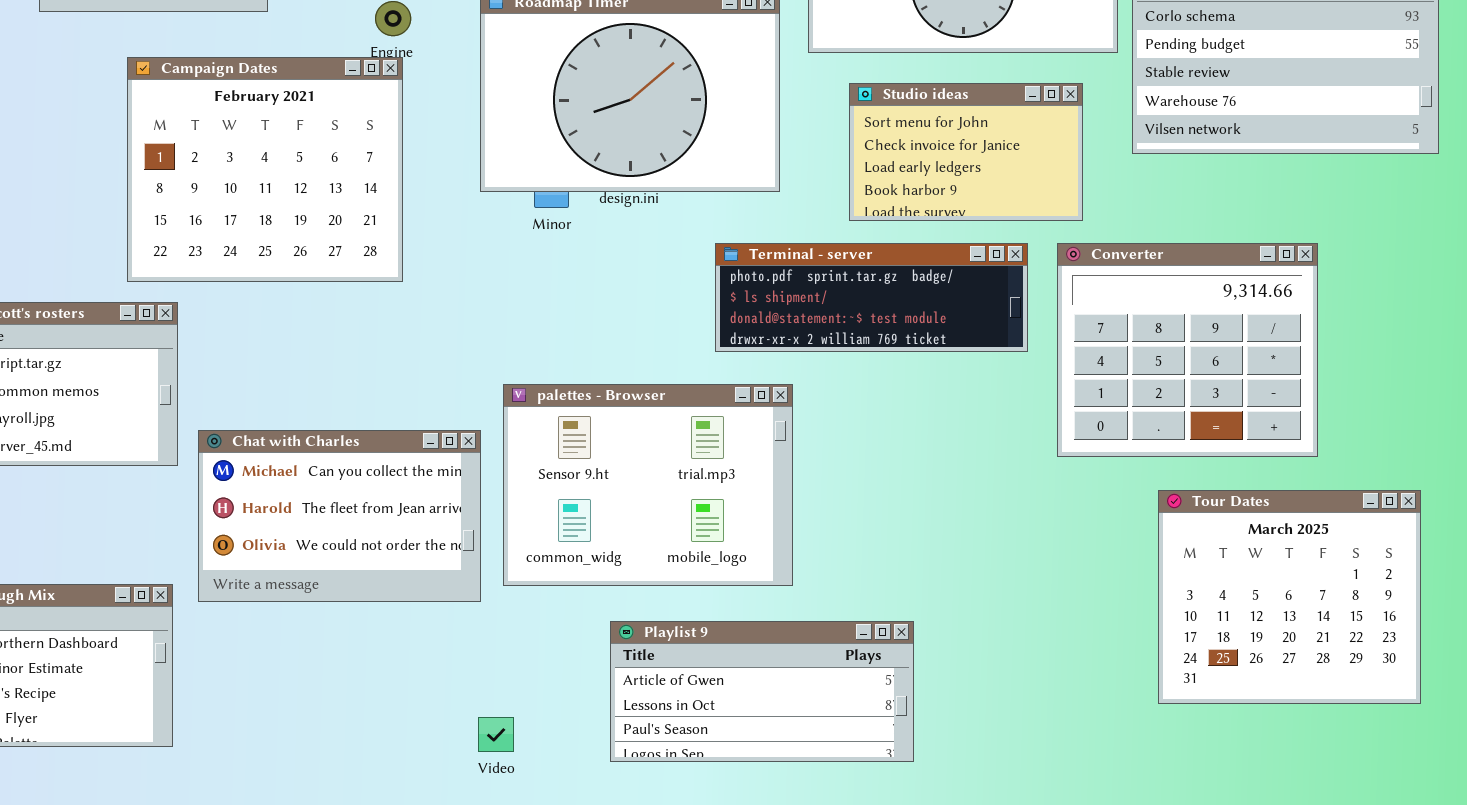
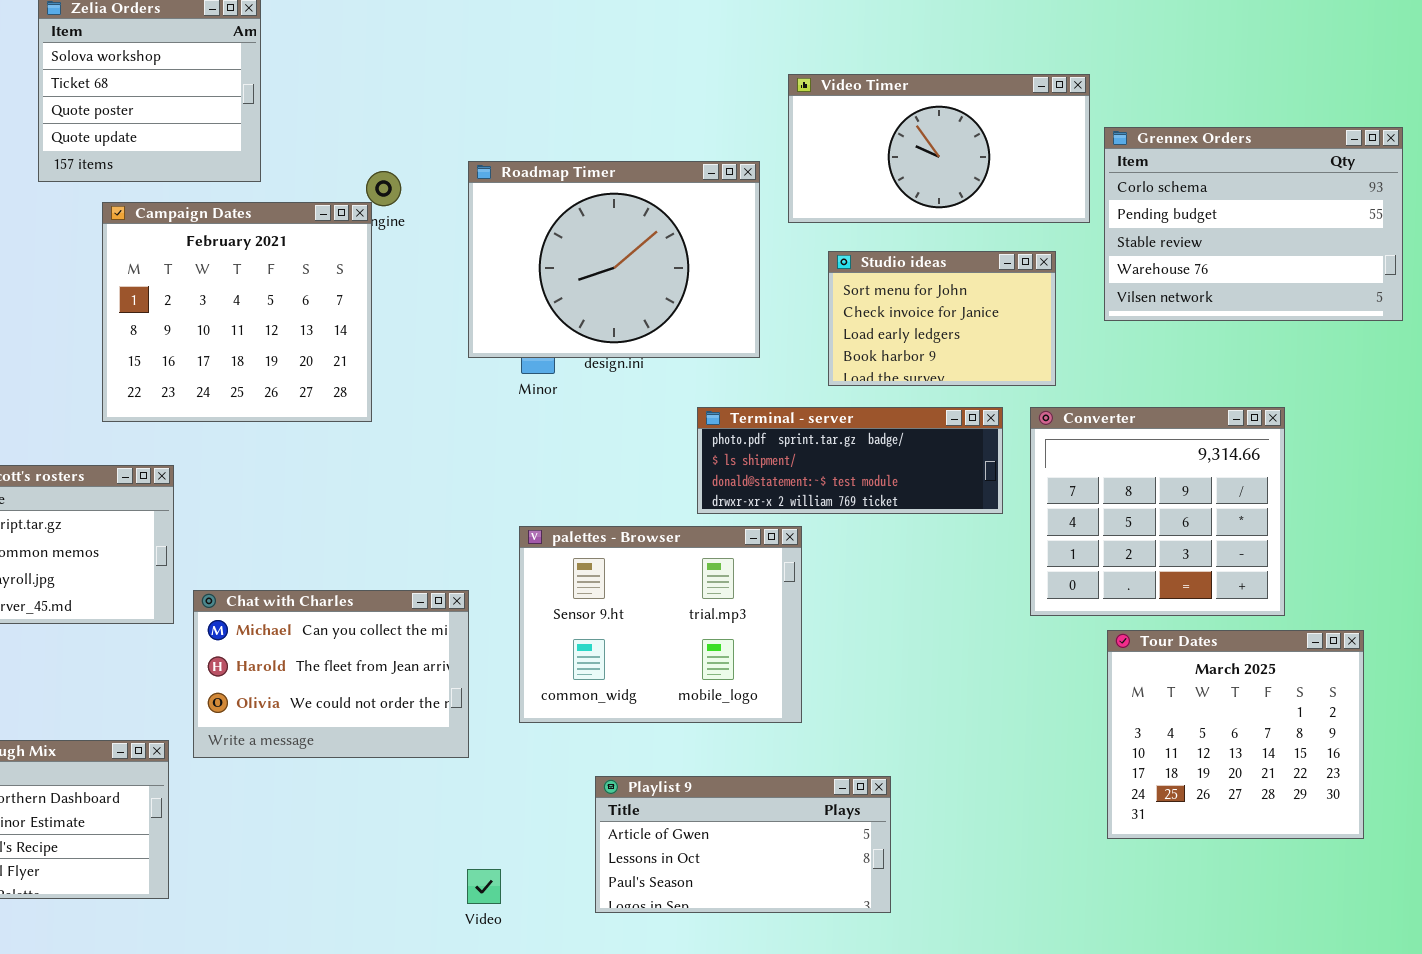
Campaign Dates: [127,57,403,282] -> [102,202,372,422], moved
palettes - Browser: [503,384,793,586] -> [519,526,802,723], moved
Tour Dates: [1158,490,1421,704] -> [1107,630,1364,839], moved

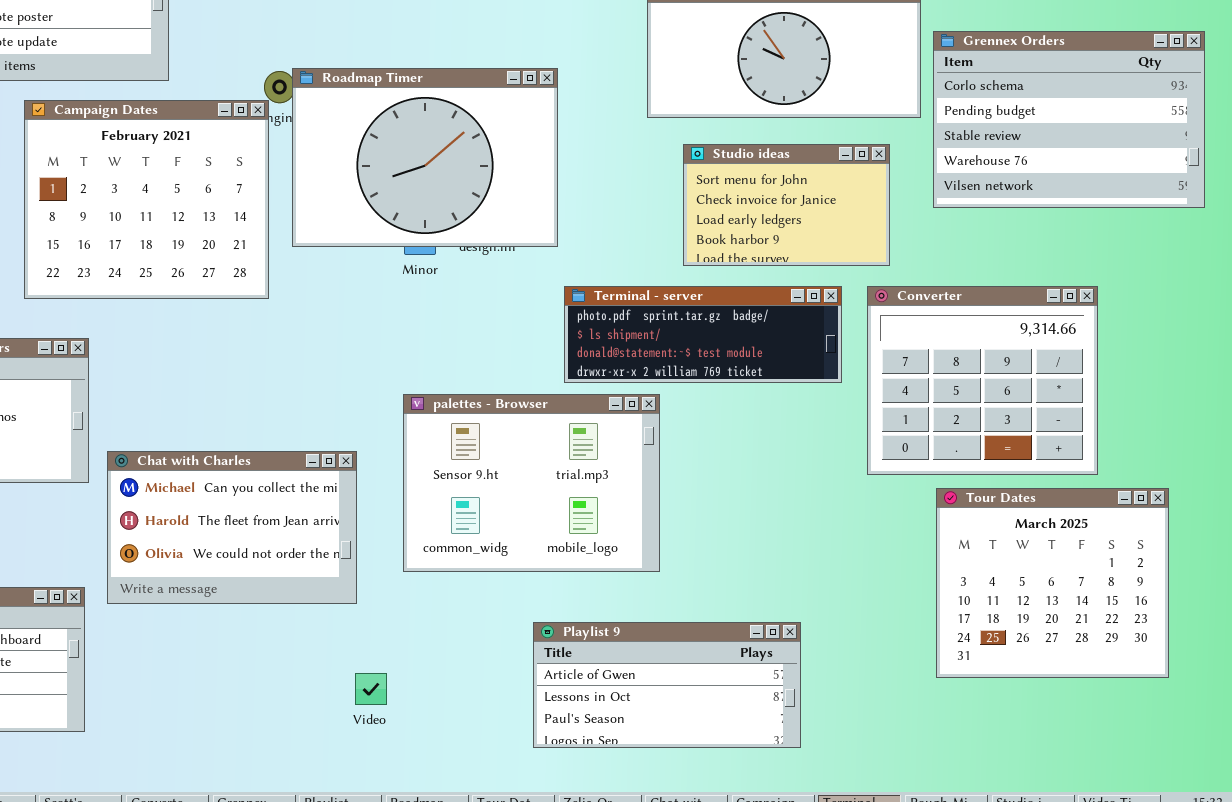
Roadmap Timer: [468,161,760,358] -> [292,68,558,247], moved
Playlist 9: [595,776,891,913] -> [533,622,801,748], moved
Video: [467,869,501,904] -> [355,673,387,705], moved

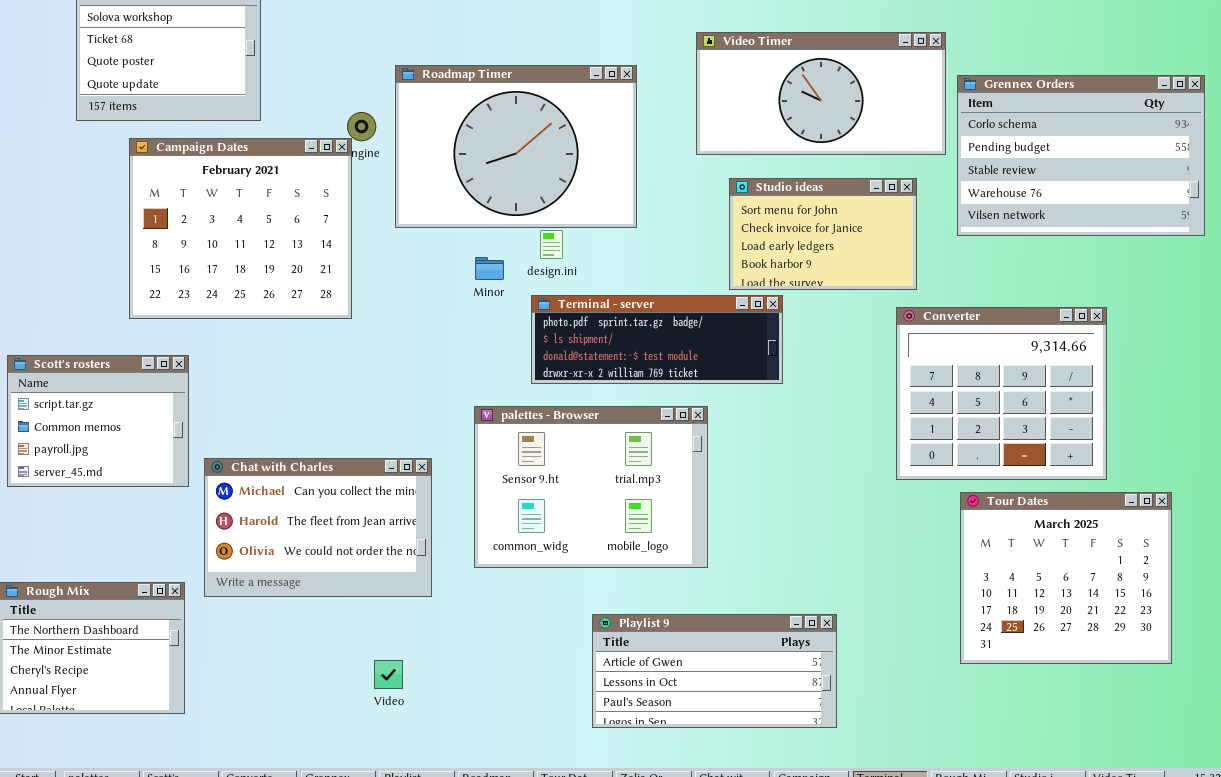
Roadmap Timer: [292,68,558,247] -> [395,65,637,228], moved
Terminal - server: [564,286,842,383] -> [531,295,783,384], moved
Video: [355,673,387,705] -> [374,660,403,689], moved

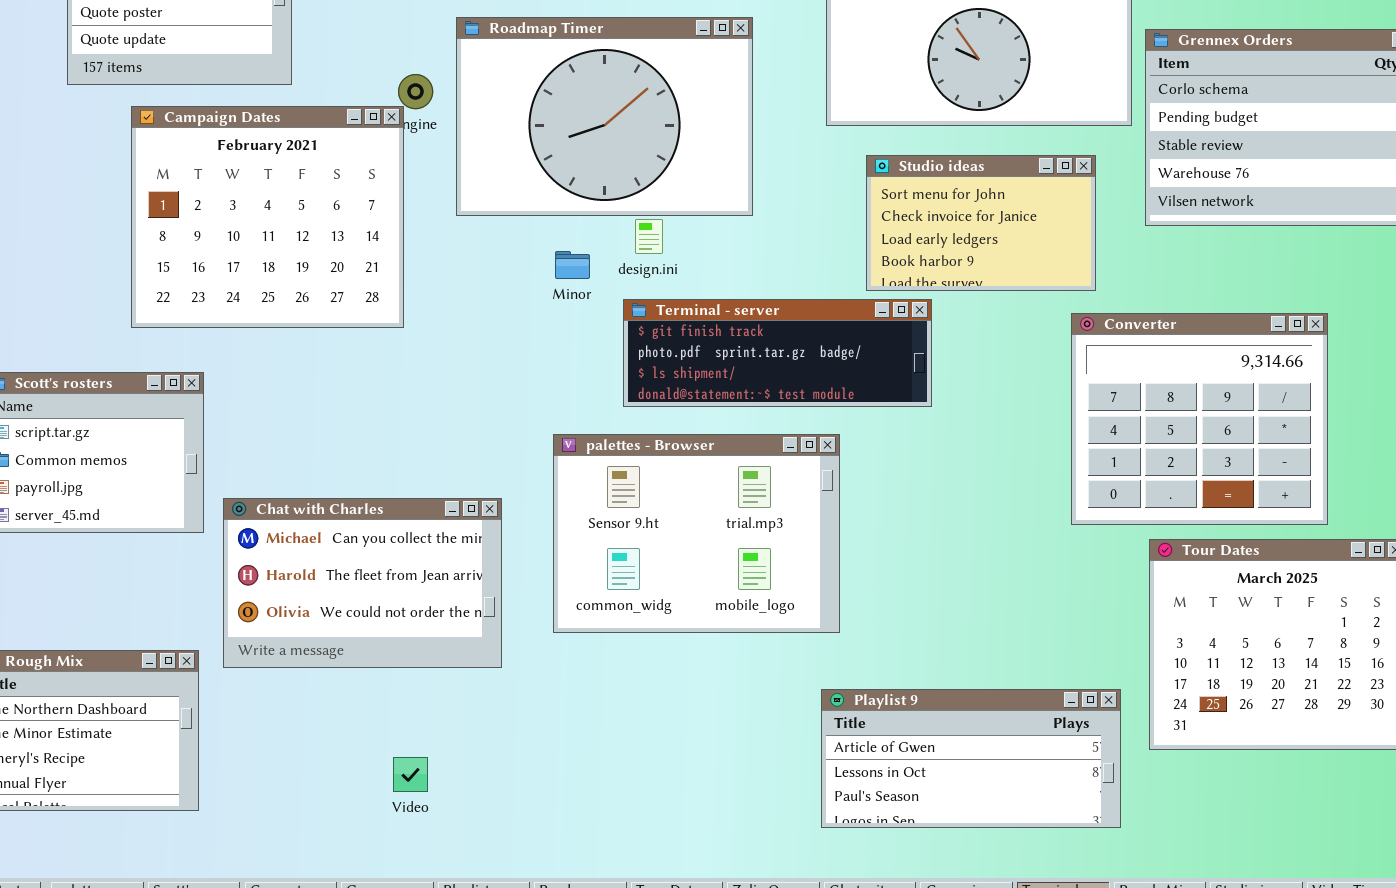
Terminal - server: [531,295,783,384] -> [623,299,932,407], scrolled up 1 row
Playlist 9: [592,614,837,728] -> [821,689,1121,828], moved
Video: [374,660,403,689] -> [393,757,428,792], moved

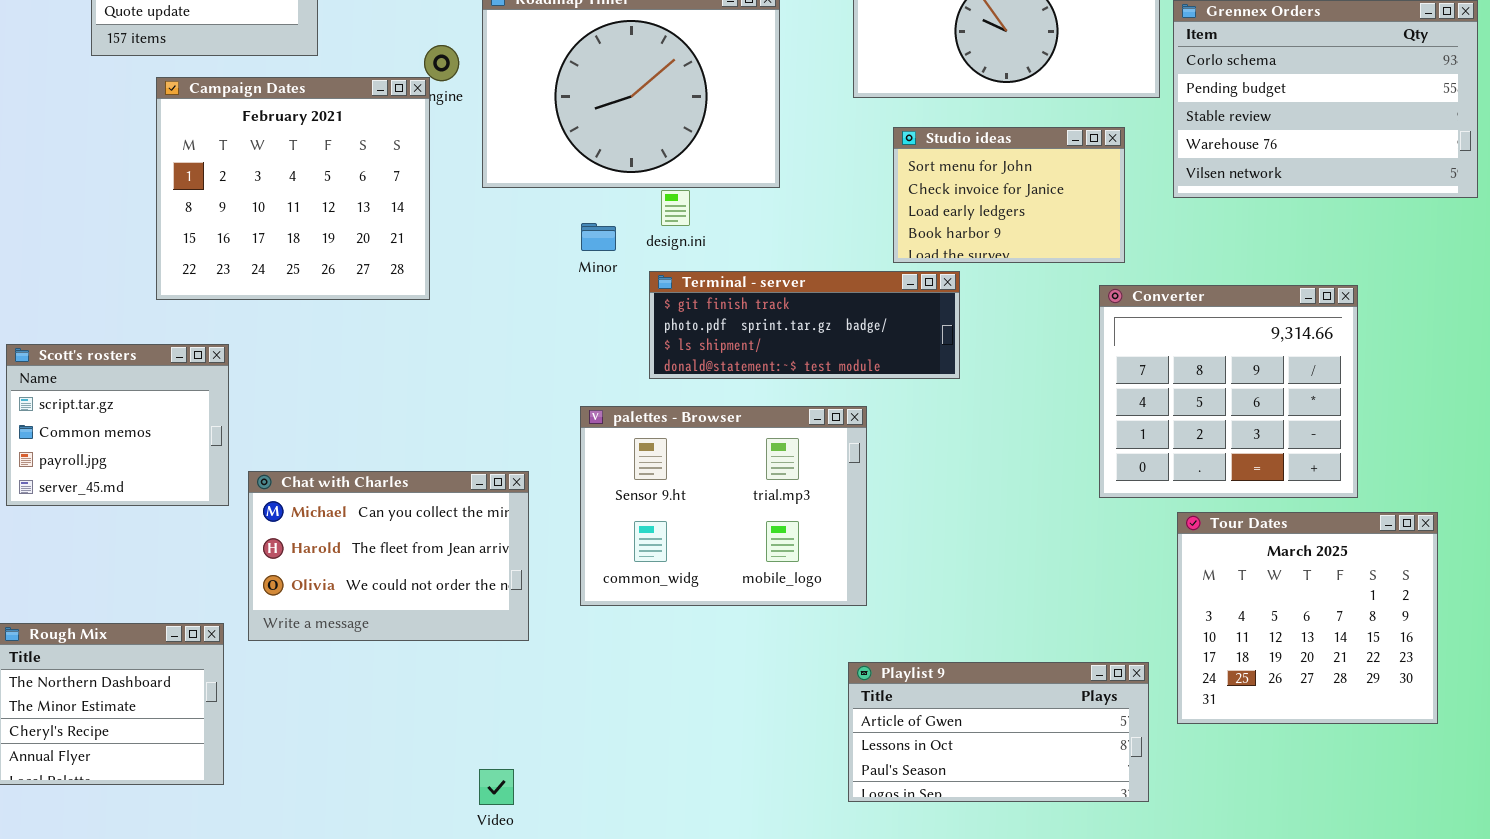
Video: [393,757,428,792] -> [479,769,514,805], moved

